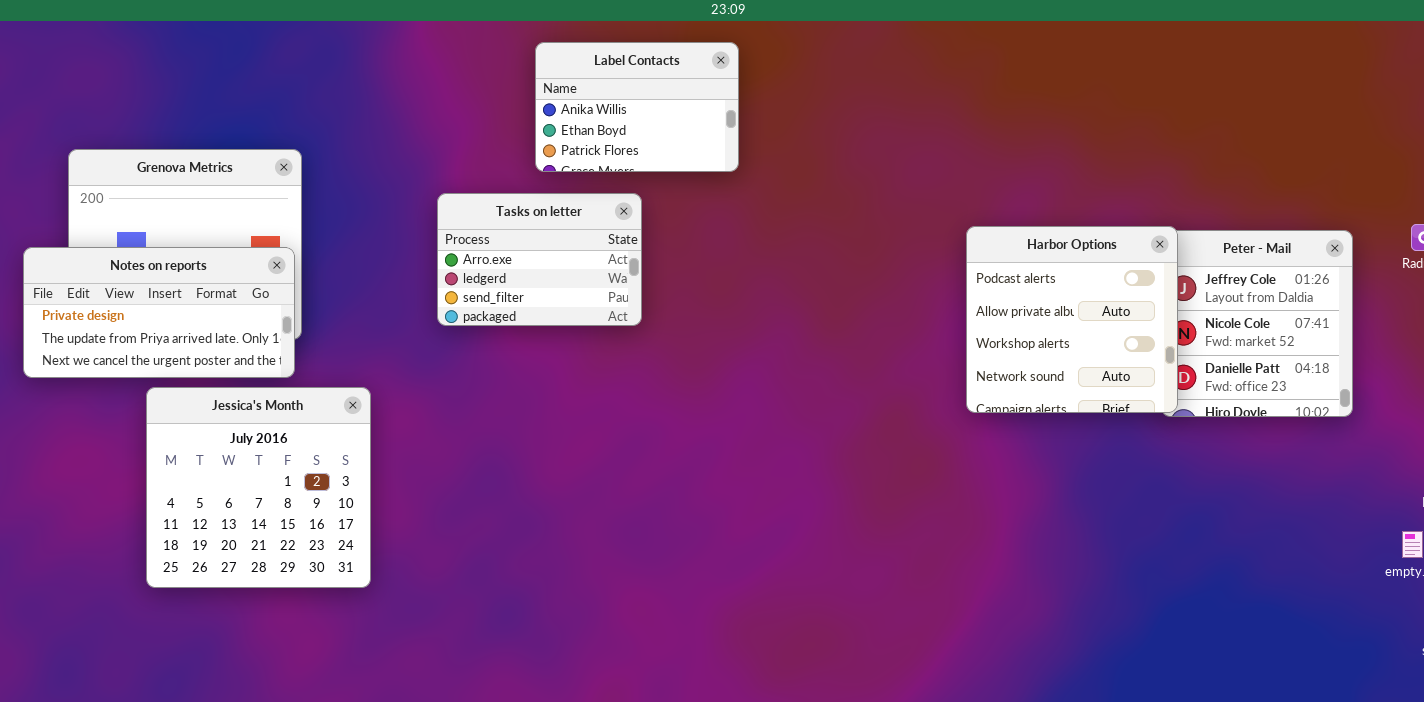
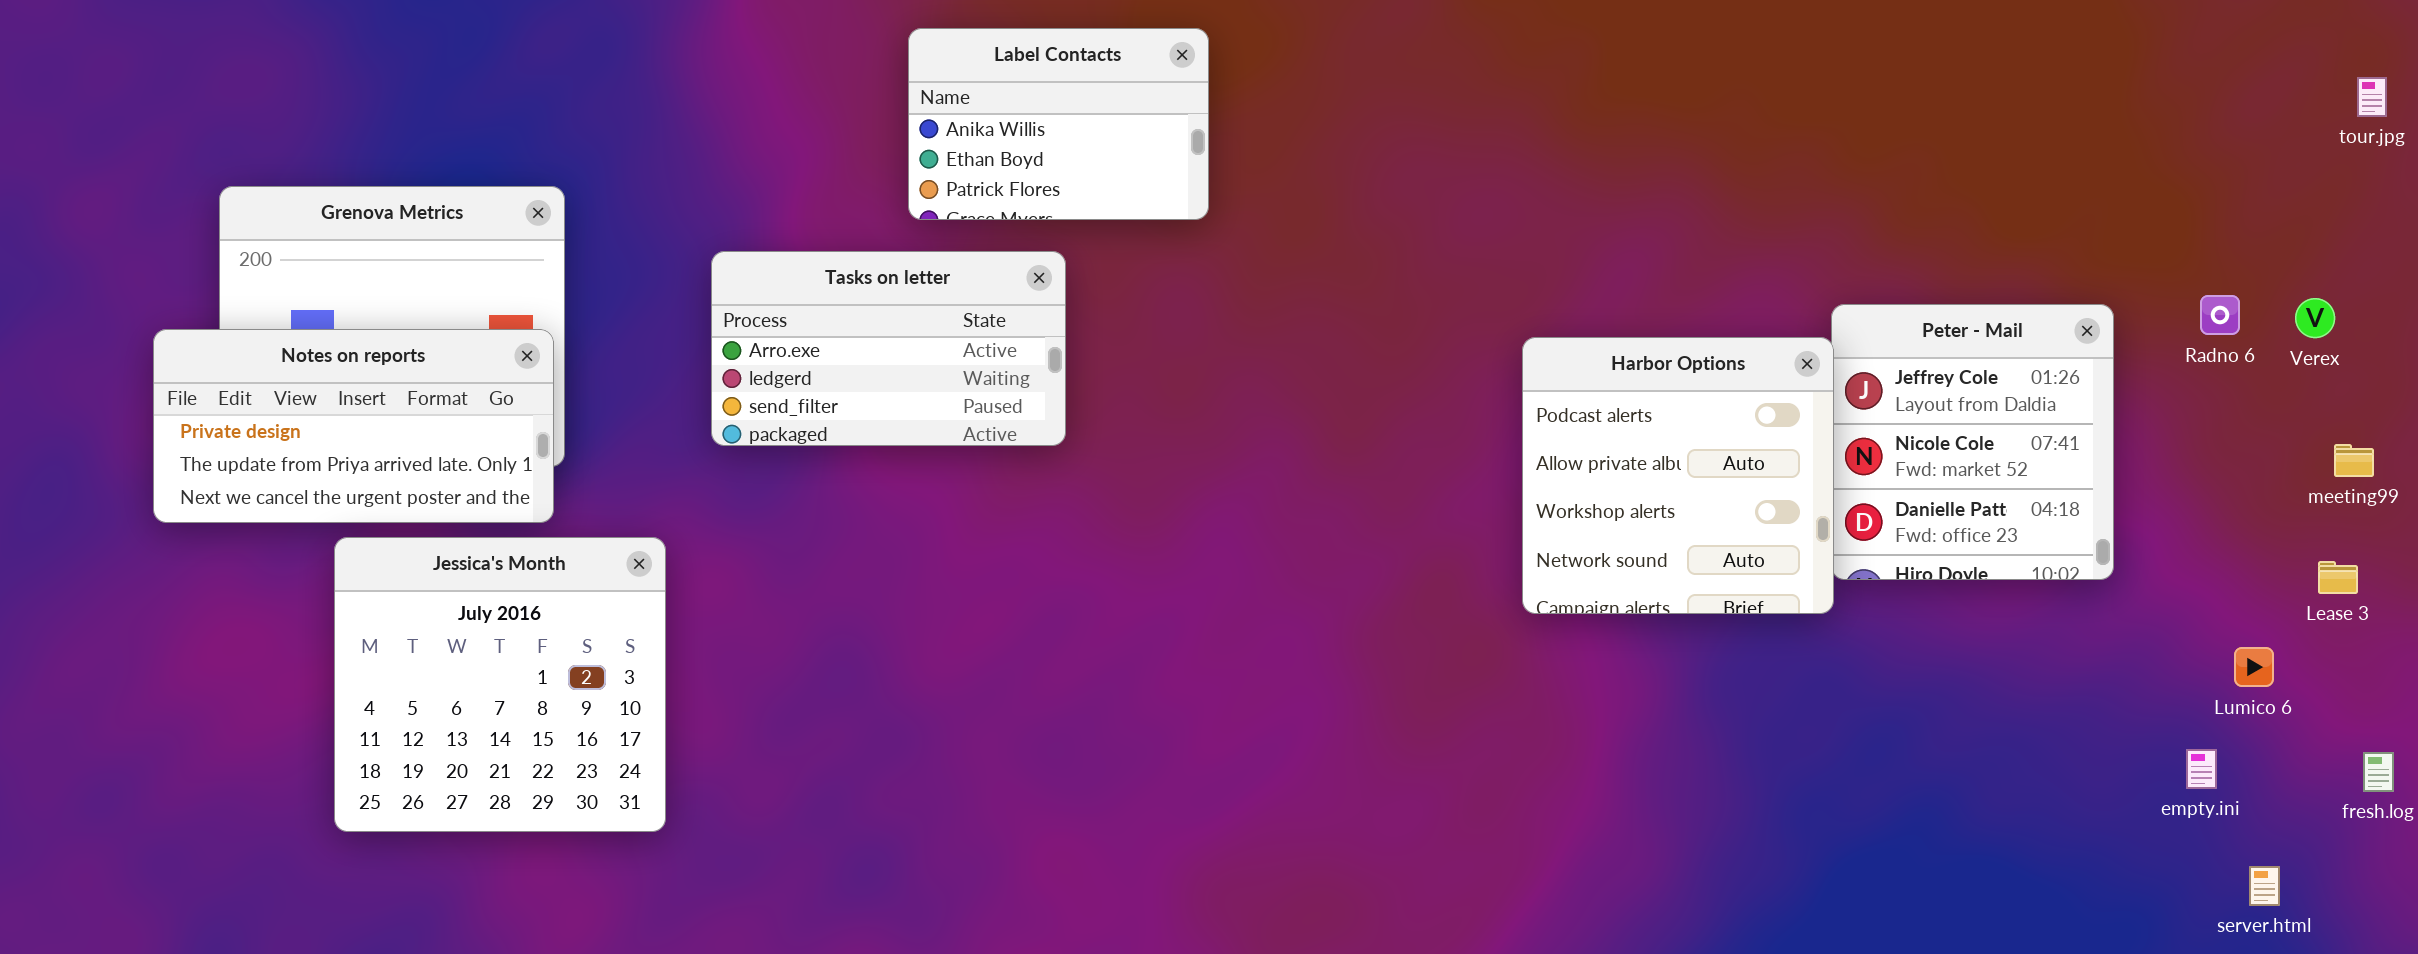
Tasks on letter: [437,193,642,326] -> [711,251,1066,446], resized
Harbor Options: [966,226,1178,413] -> [1522,337,1834,614], moved

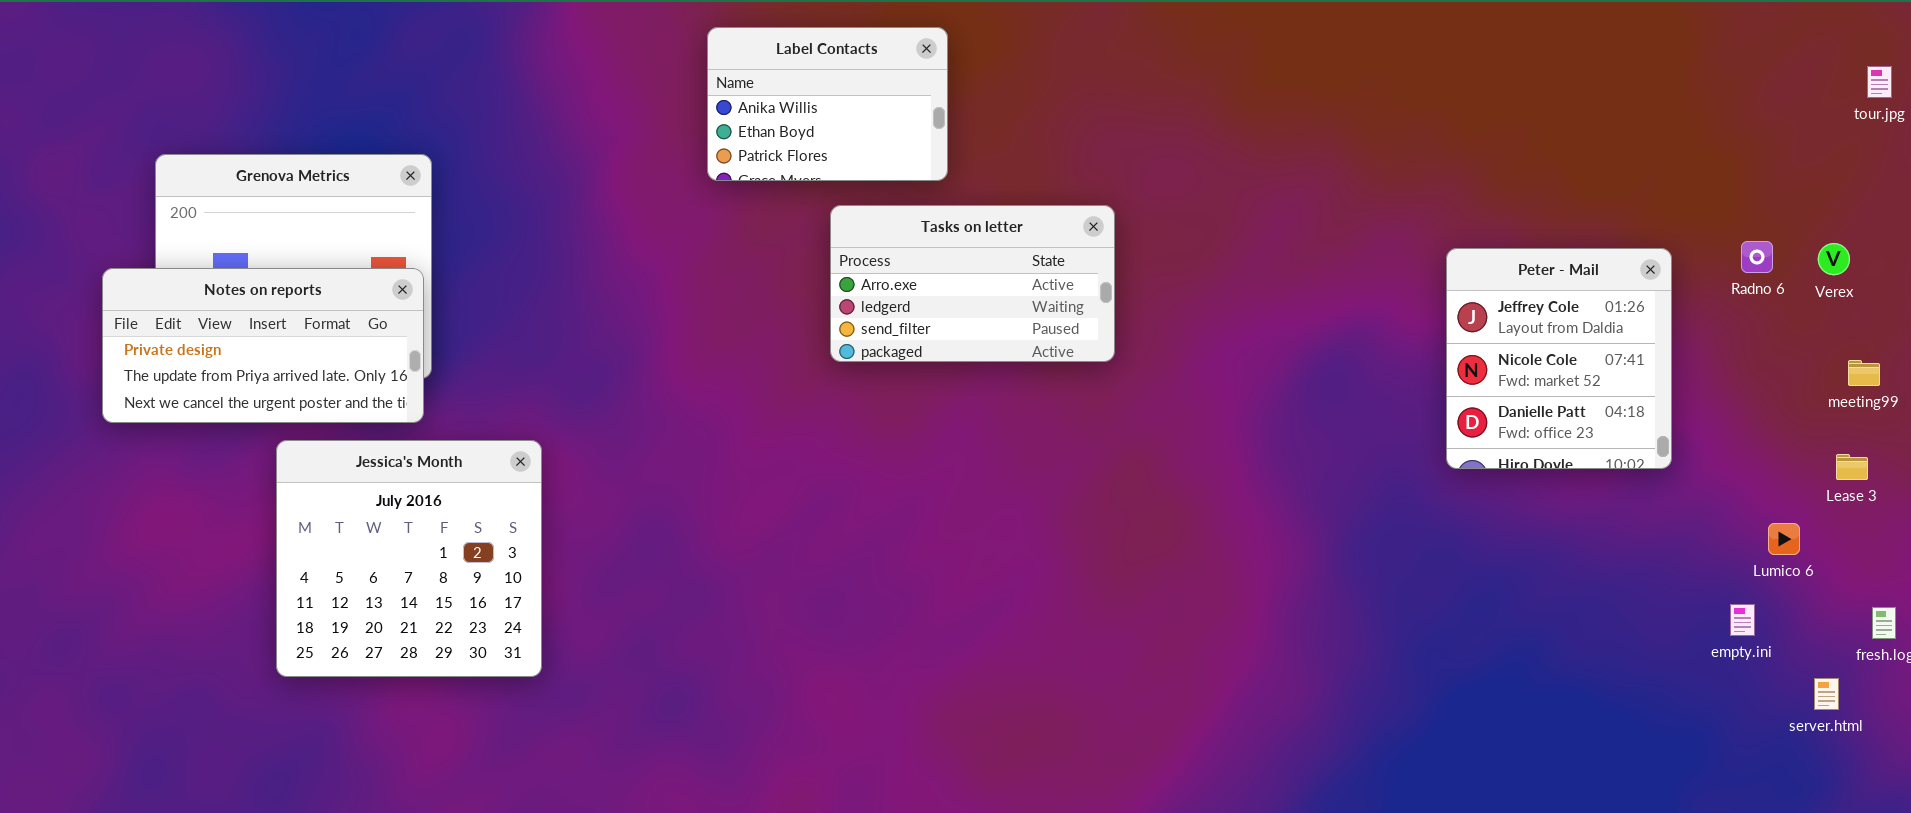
Tasks on letter: [711,251,1066,446] -> [830,205,1115,362], moved
Harbor Options: [1522,337,1834,614] -> none, closed
Jessica's Month: [334,537,666,832] -> [276,440,542,677], moved
server.html: [2249,866,2280,906] -> [1814,678,1839,710], moved

